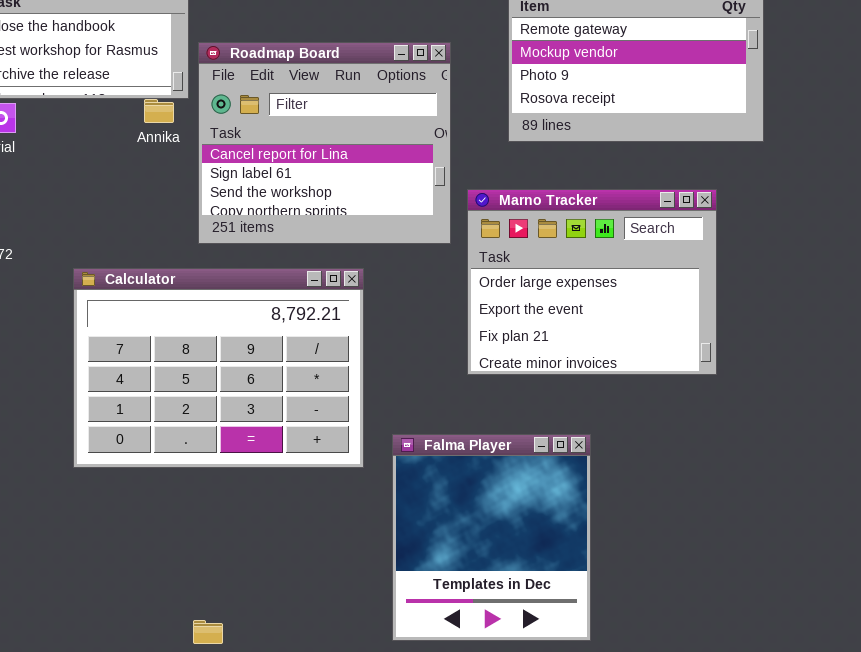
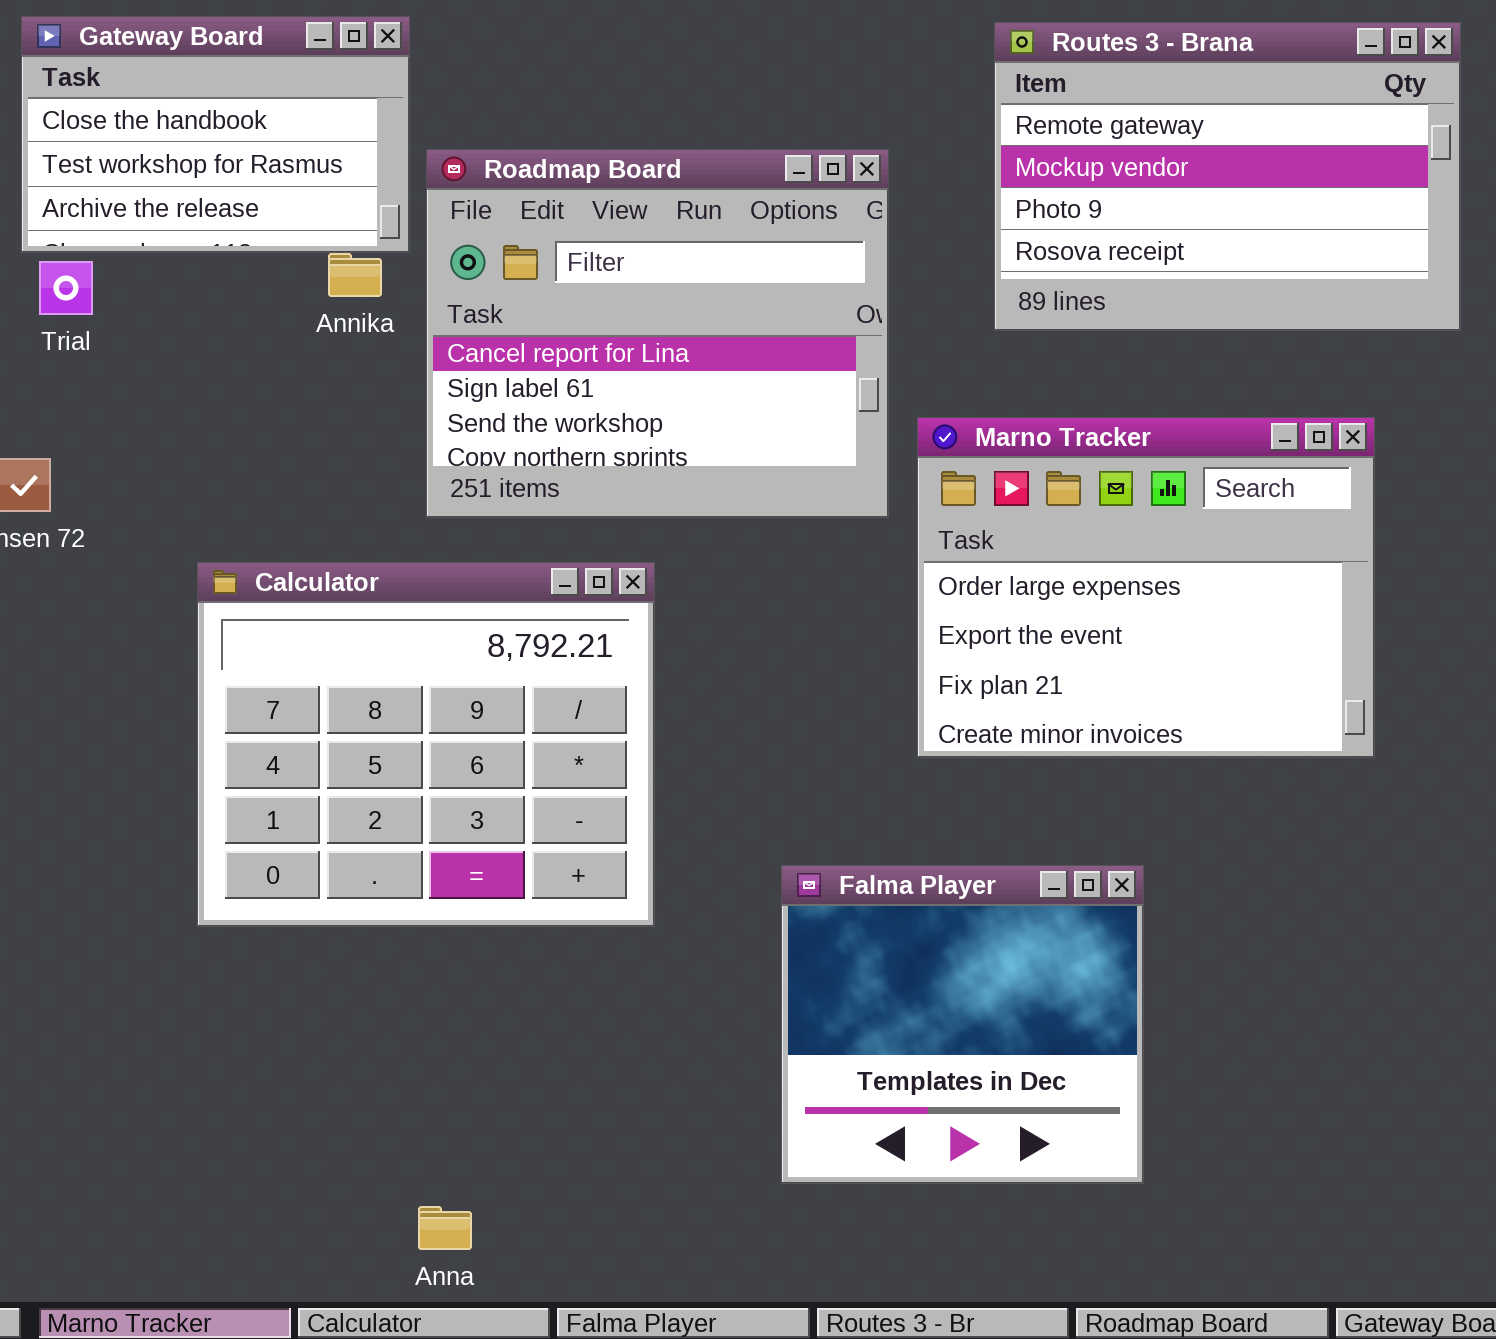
Calculator: [73,268,364,468] -> [197,562,655,927], resized
Falma Player: [392,434,591,641] -> [781,865,1144,1184], resized

